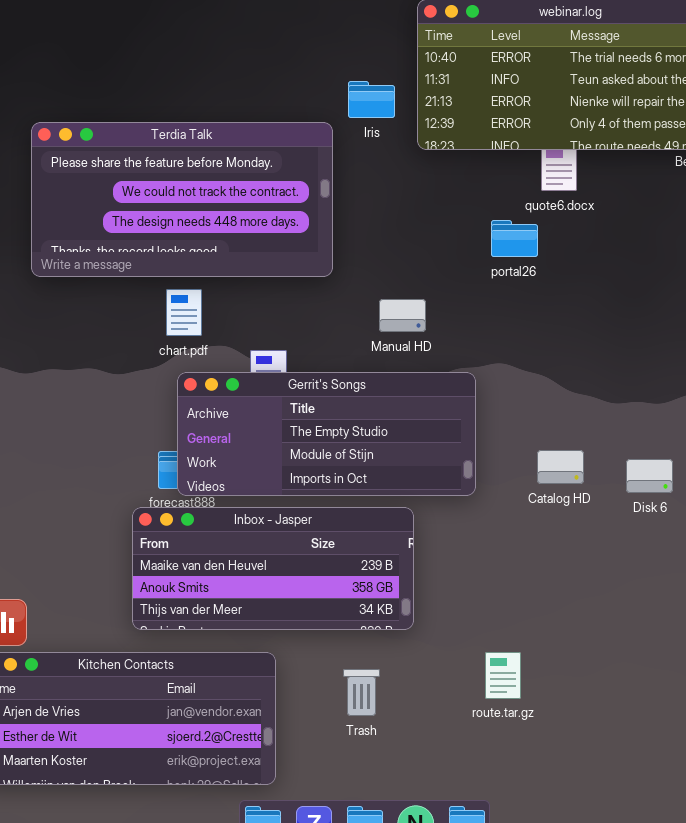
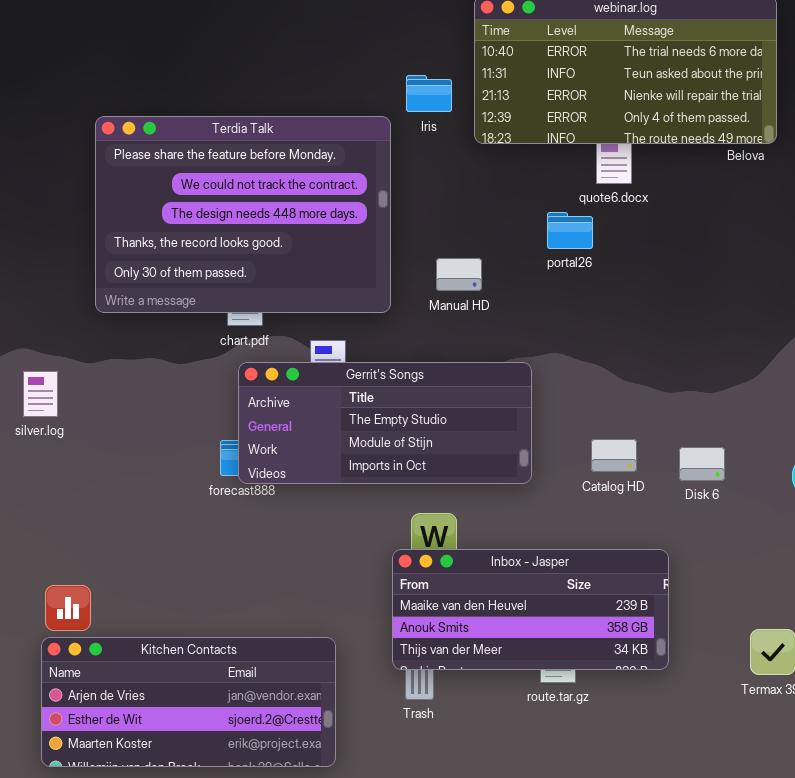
Terdia Talk: [31,122,333,277] -> [95,116,391,313], resized
Manual HD: [379,299,426,332] -> [436,258,482,291], moved
Inbox - Jasper: [132,507,414,630] -> [392,549,669,670], moved

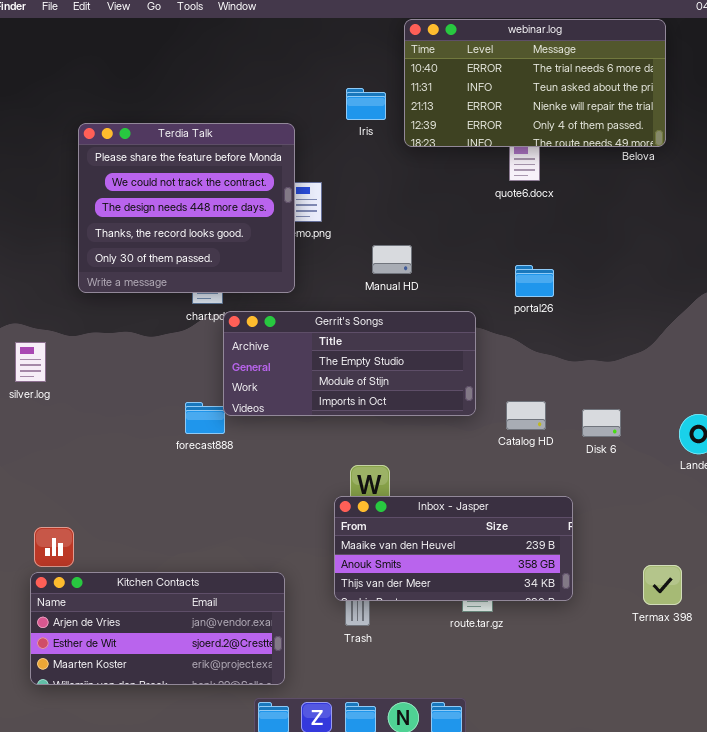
Terdia Talk: [95,116,391,313] -> [78,123,295,293], resized
portal26: [547,212,593,249] -> [515,265,554,297], moved
Gerrit's Songs: [238,362,532,484] -> [223,311,476,416], moved

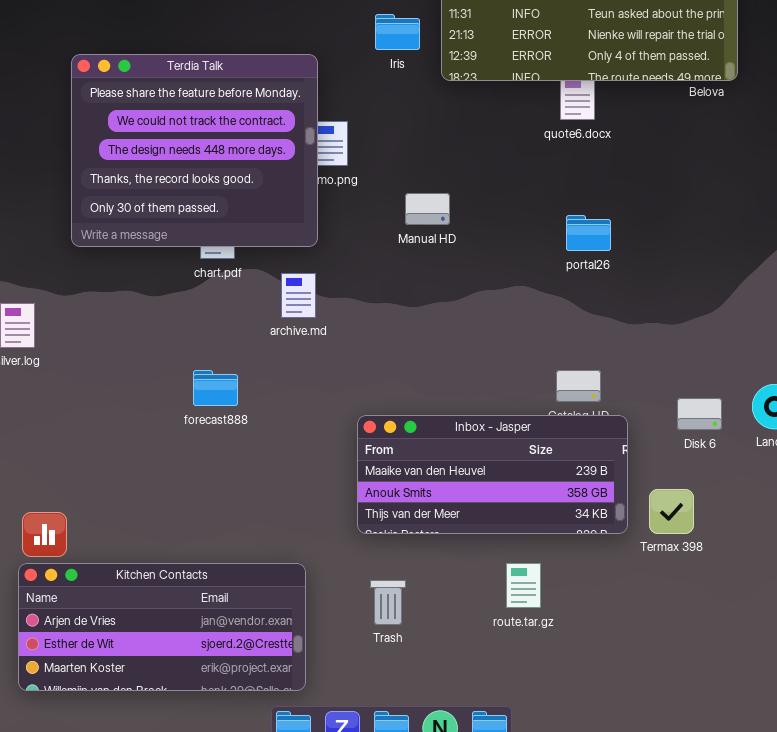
Gerrit's Songs: [223,311,476,416] -> none, closed
Disk 6: [582,409,621,437] -> [677,398,722,430], moved
Inbox - Jasper: [334,496,573,601] -> [357,415,628,534], moved
Termax 398: [643,565,682,605] -> [649,489,694,534], moved

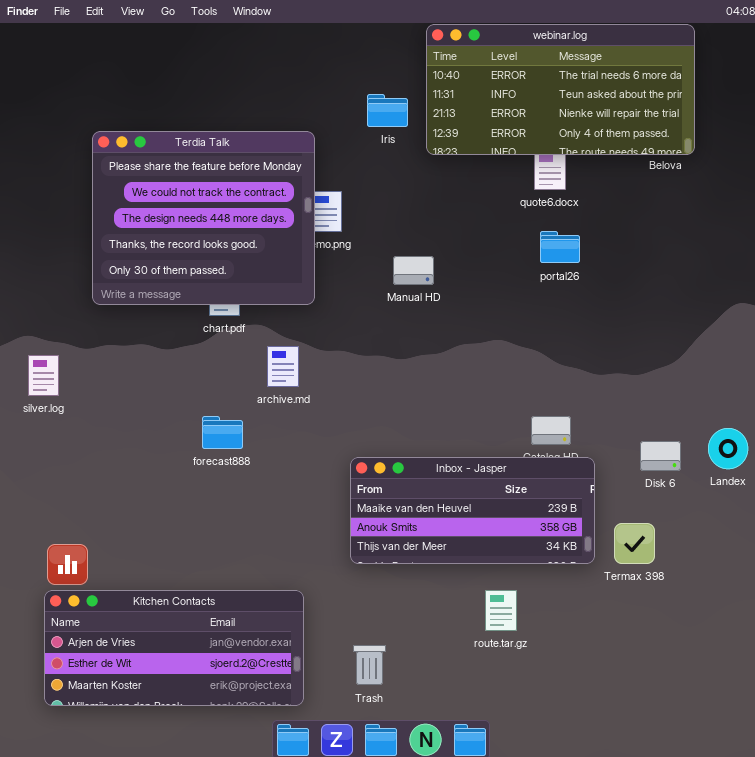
portal26: [566,215,611,251] -> [540,231,580,263], moved
archive.md: [281,273,316,318] -> [267,346,299,387], moved
Trash: [370,580,406,625] -> [353,645,386,685], moved

